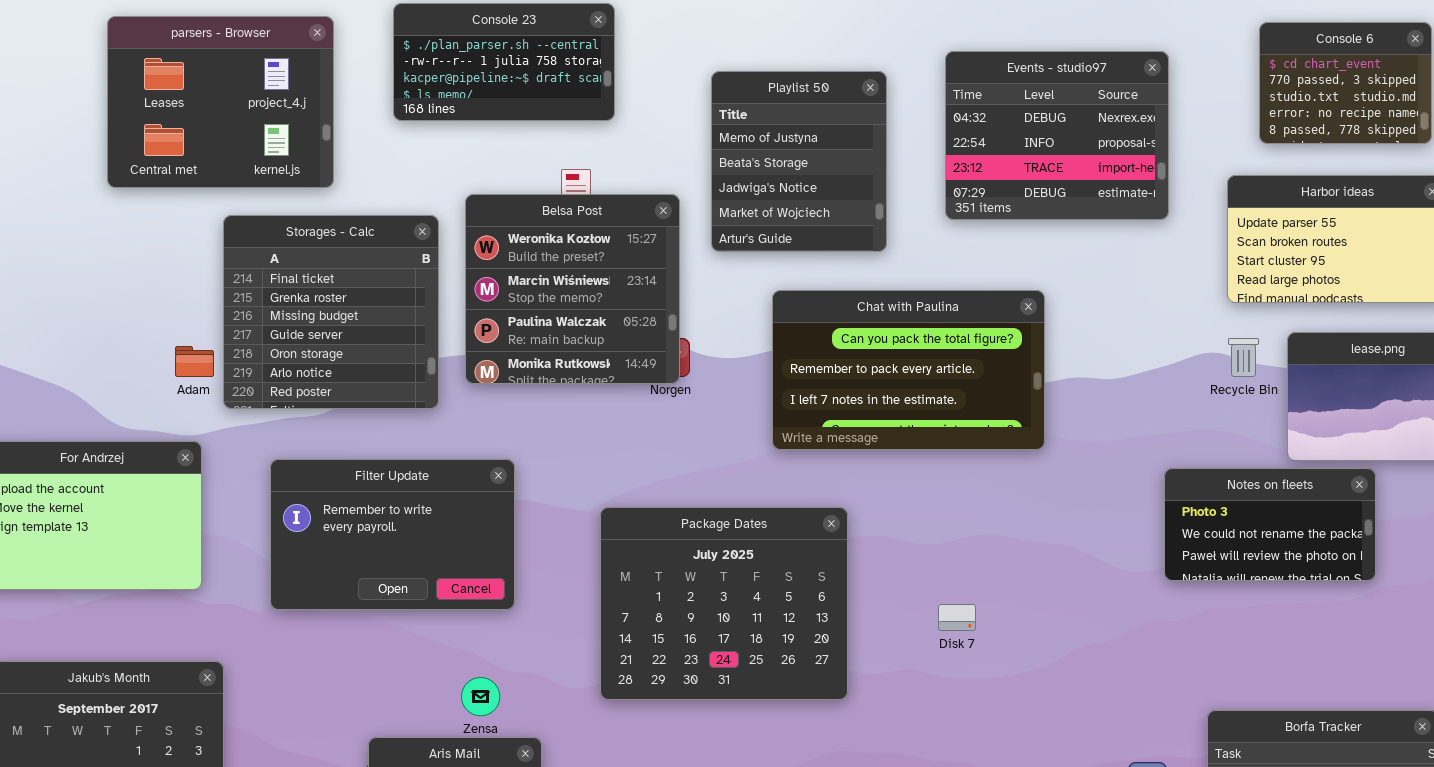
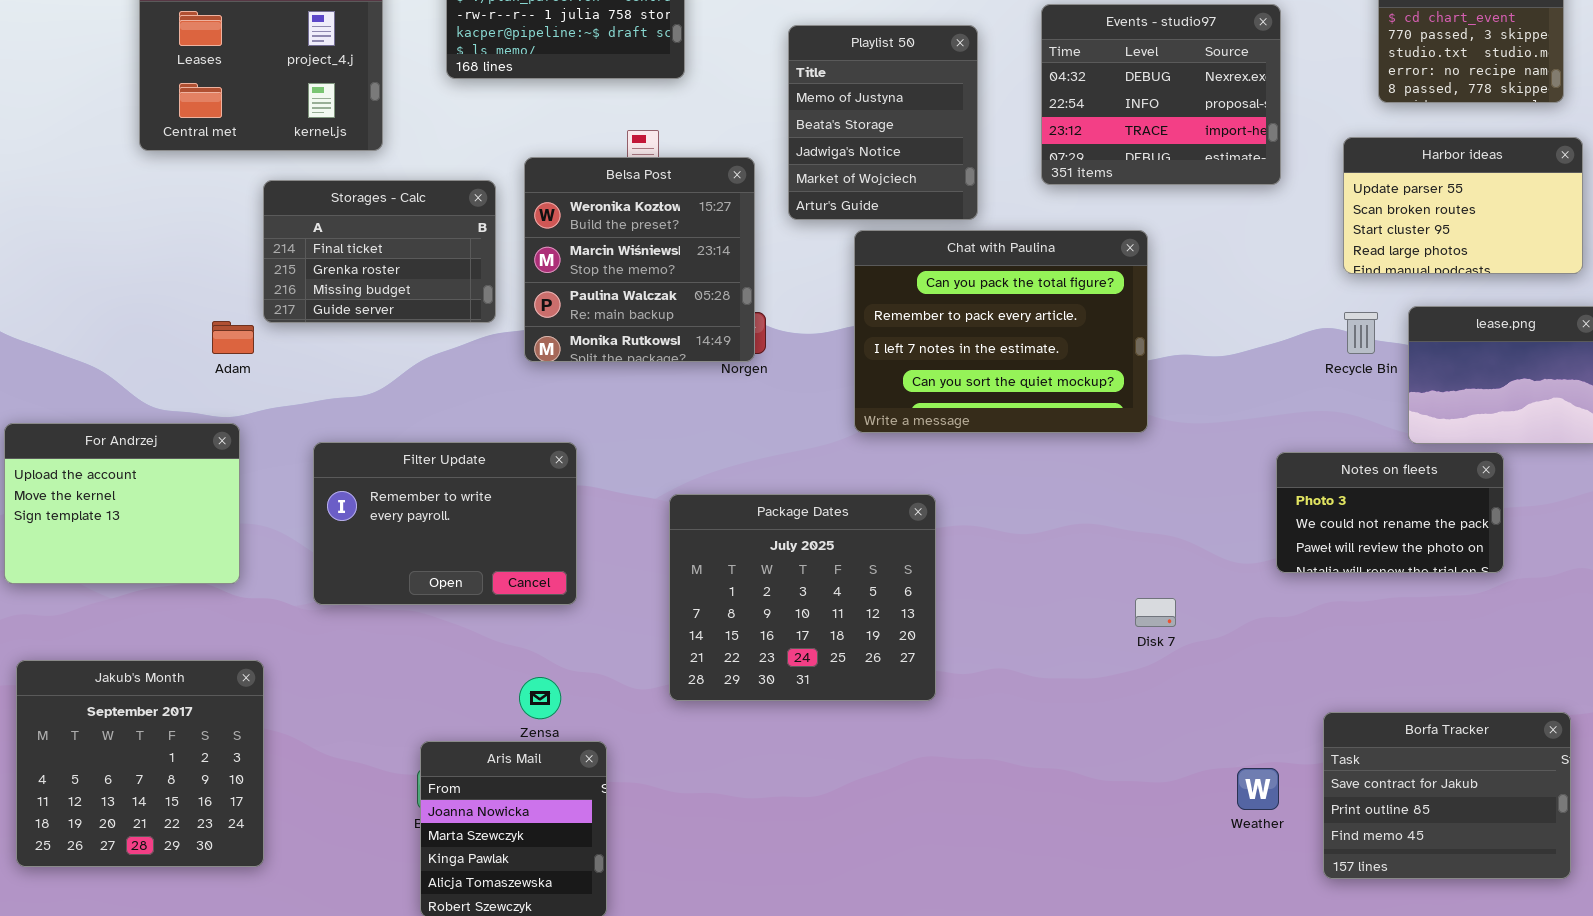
Storages - Calc: [223,215,439,409] -> [263,180,496,323], resized
Chat with Paulina: [772,290,1045,450] -> [854,230,1148,433], resized
Disk 7: [938,604,976,631] -> [1135,598,1176,627], moved

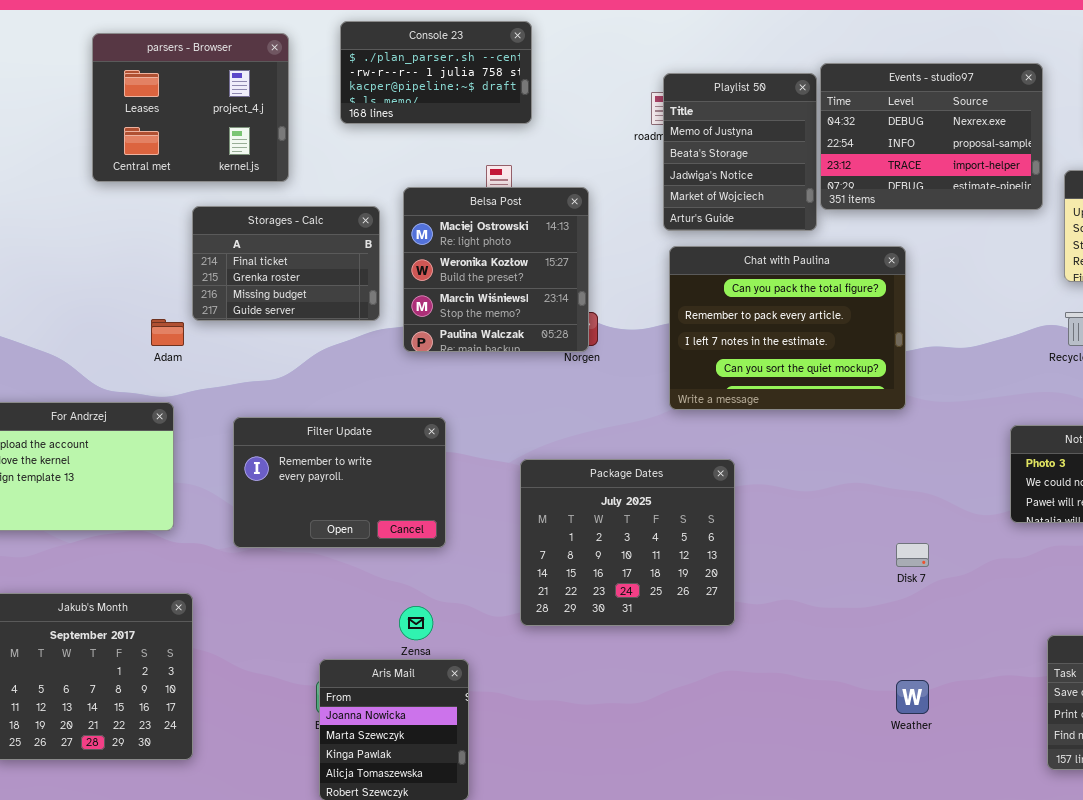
Events - studio97: [1041,4,1281,185] -> [820,63,1043,210], resized
Playlist 50: [788,25,978,220] -> [663,73,817,231], moved
Belsa Post: [524,157,755,362] -> [403,187,589,352], scrolled up 1 row
Weather: [1237,768,1279,810] -> [896,680,929,714], moved

